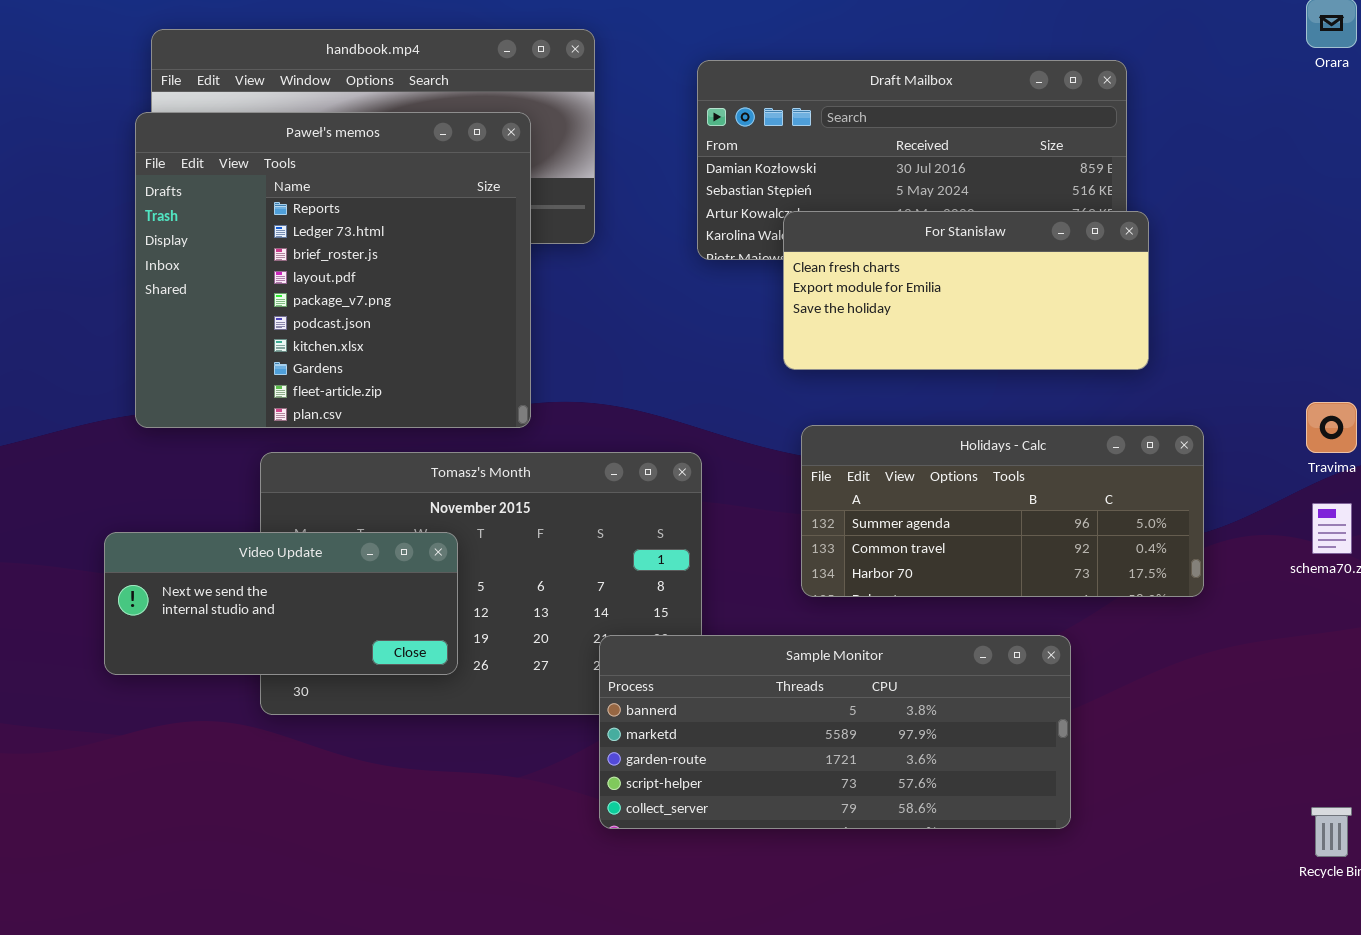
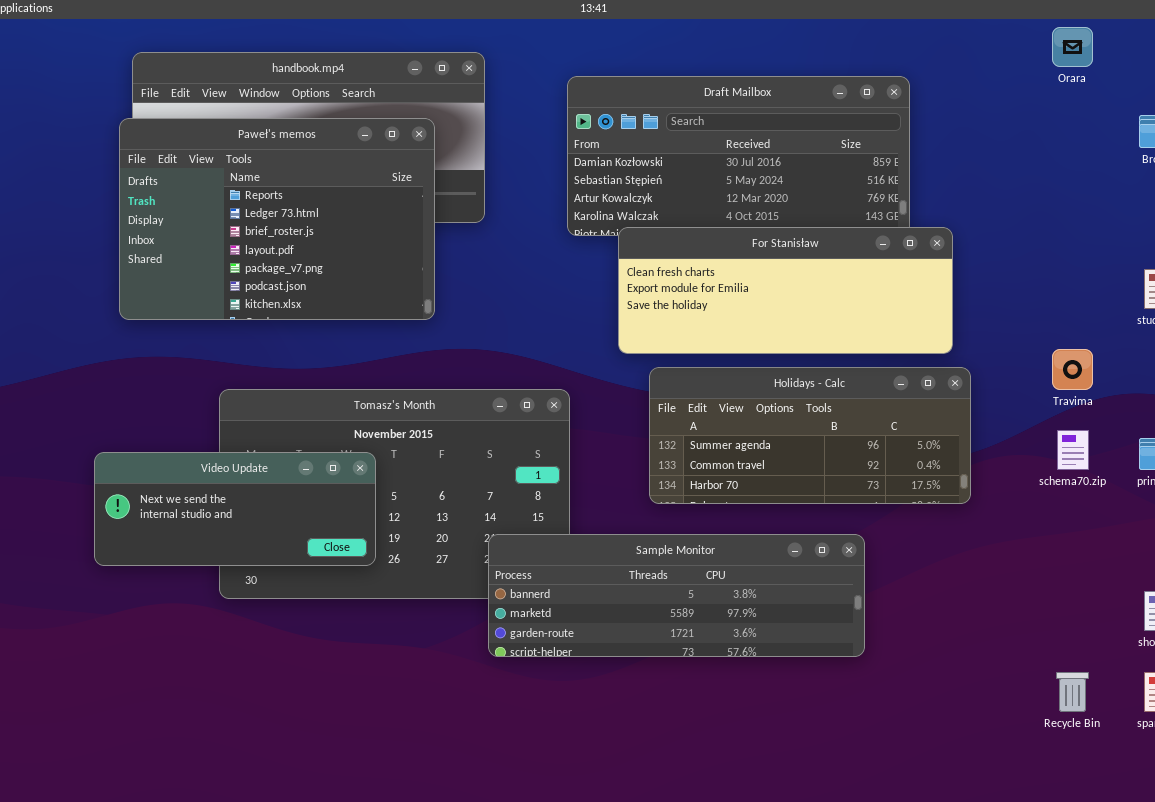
Paweł's memos: [135,112,531,428] -> [119,118,435,320], resized
For Stanisław: [783,211,1149,370] -> [618,227,953,354], moved, resized
Sample Monitor: [599,635,1071,829] -> [488,534,865,657], resized

